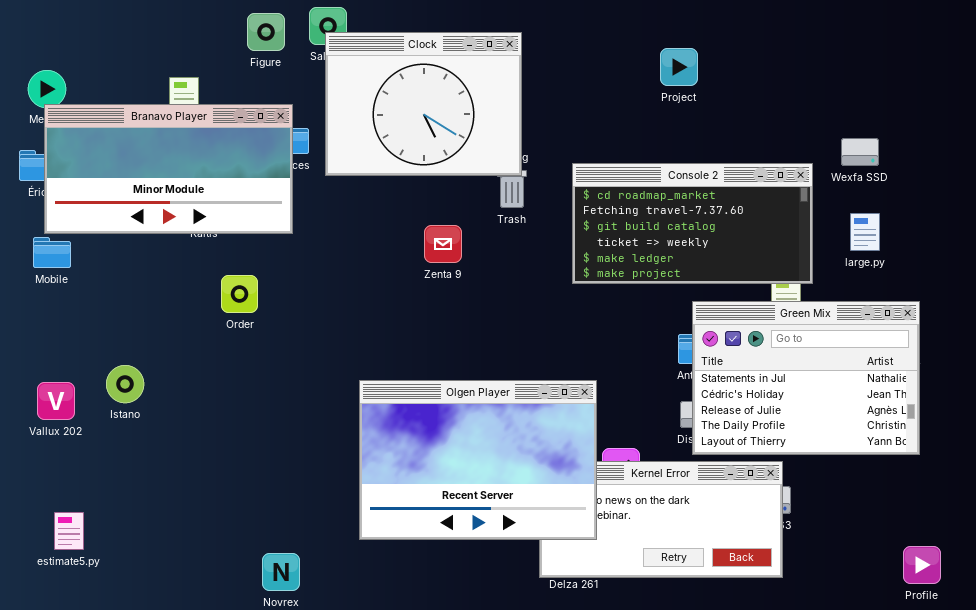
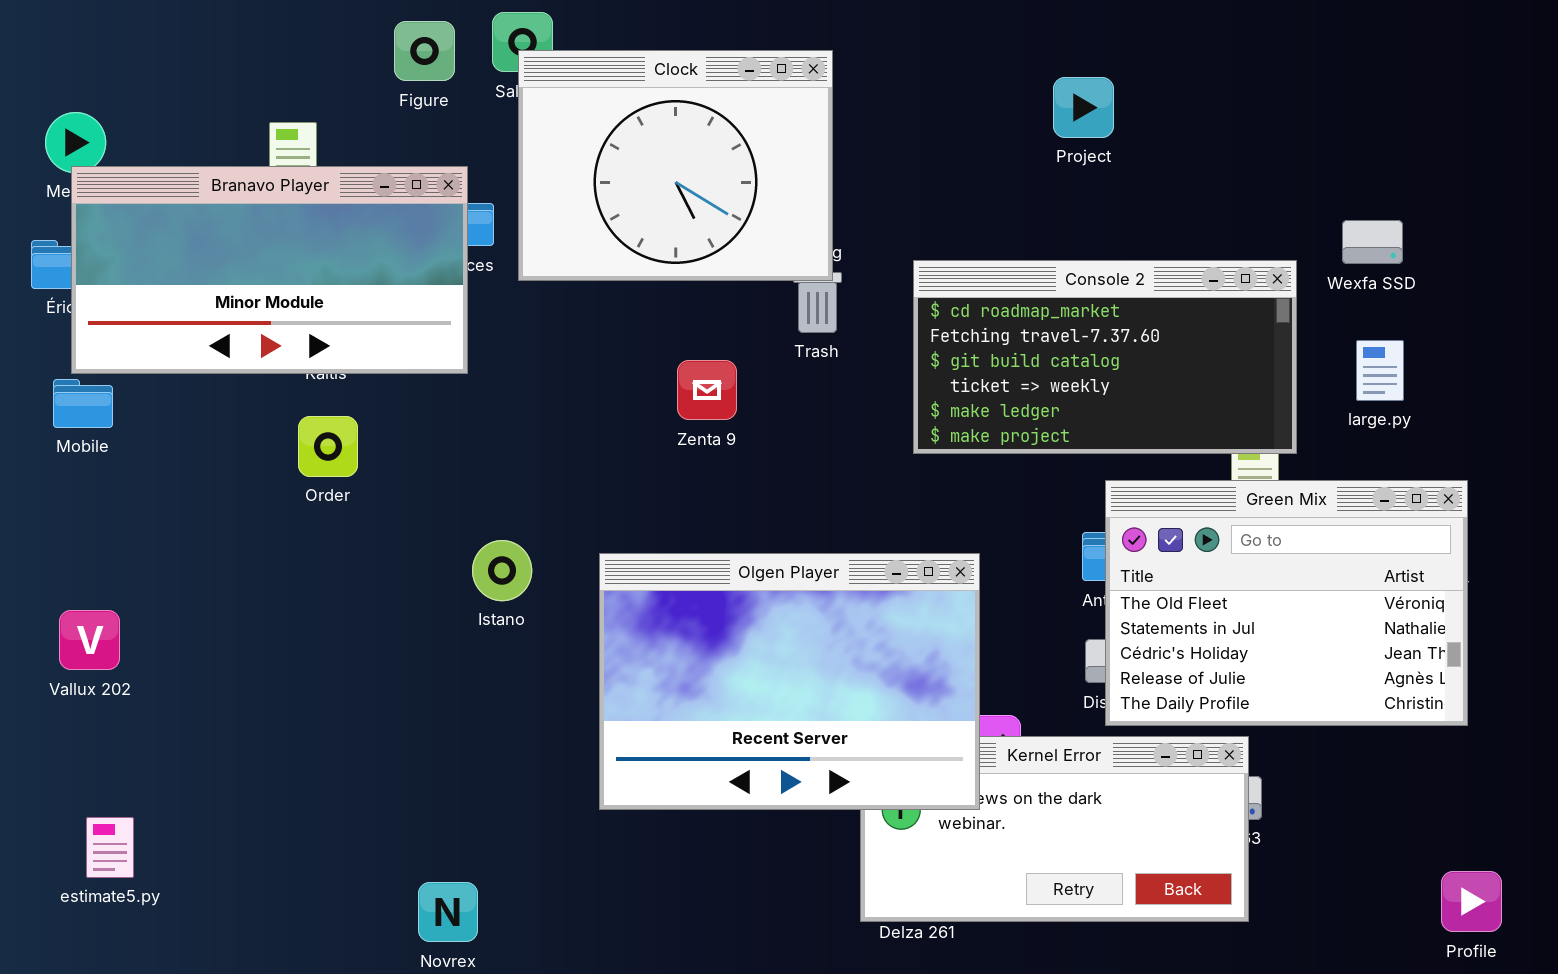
Order: [221,275,258,313] -> [298,416,358,477], moved
Green Mix: [692,301,920,455] -> [1105,480,1468,726], scrolled up 1 row
Istano: [106,365,144,403] -> [472,540,532,601], moved
Olgen Player: [359,380,597,540] -> [599,553,980,810], moved

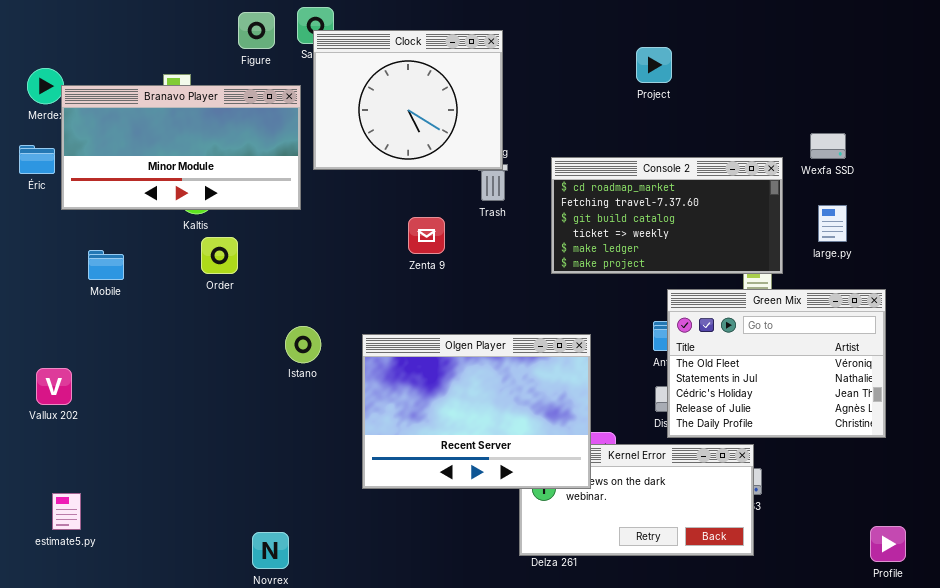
Branavo Player: [71,166,468,374] -> [61,85,301,210], moved
Mobile: [53,379,113,428] -> [88,250,124,280], moved
Order: [298,416,358,477] -> [201,237,238,274], moved

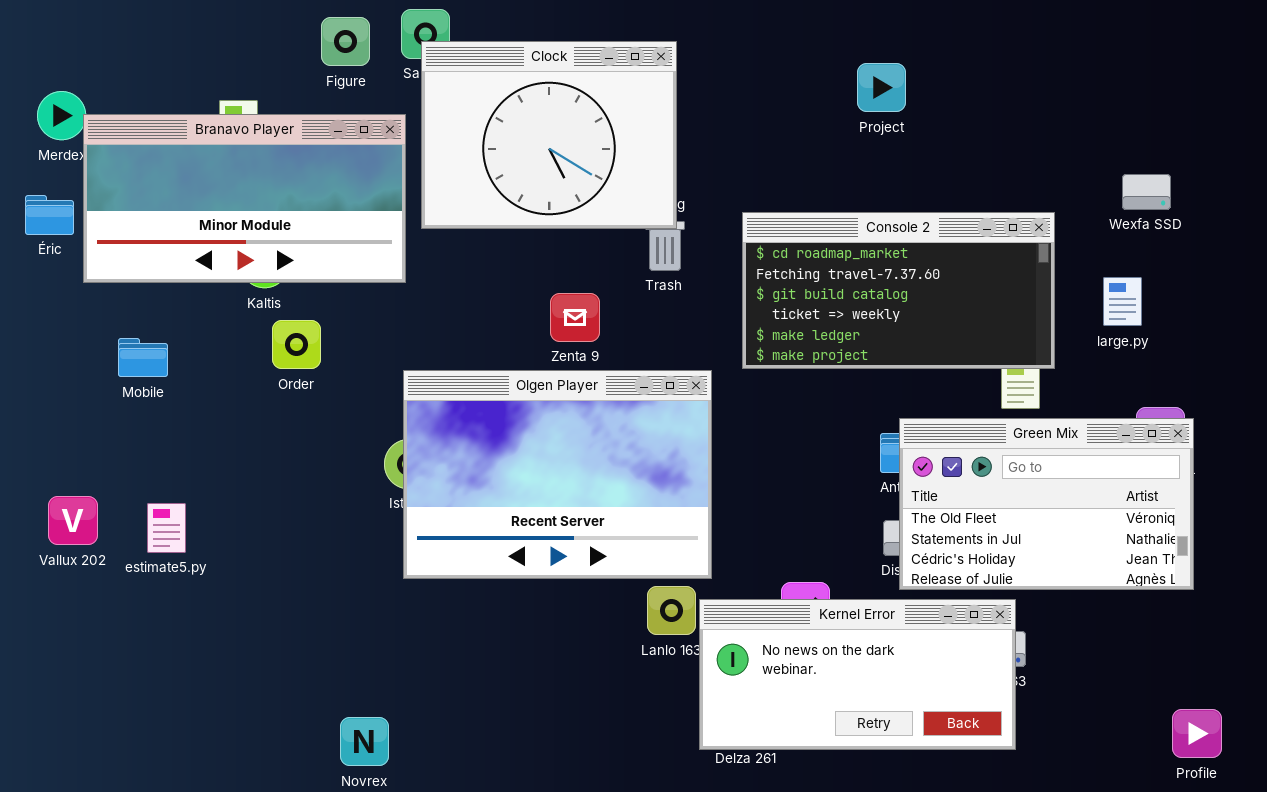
Wexfa SSD: [810,133,846,159] -> [1122,174,1171,210], moved
Green Mix: [667,289,886,438] -> [899,418,1194,590], resized
Olgen Player: [362,334,591,489] -> [403,370,712,579], moved
estimate5.py: [52,493,81,530] -> [147,503,186,553], moved

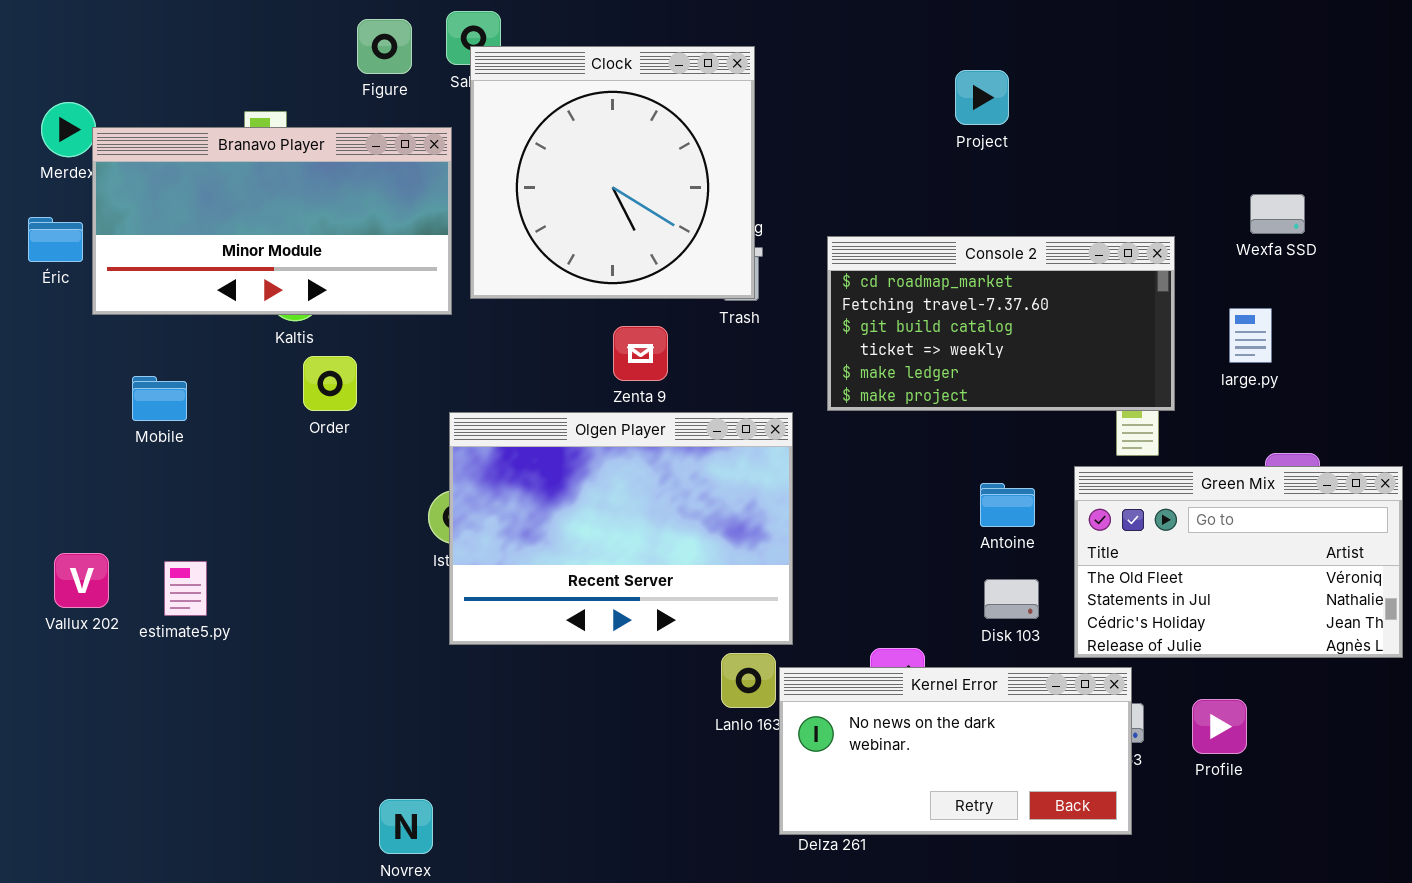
Clock: [421,41,677,229] -> [470,46,755,299], resized
Green Mix: [899,418,1194,590] -> [1074,466,1403,658], moved
Profile: [1172,709,1222,758] -> [1192,699,1247,754], moved

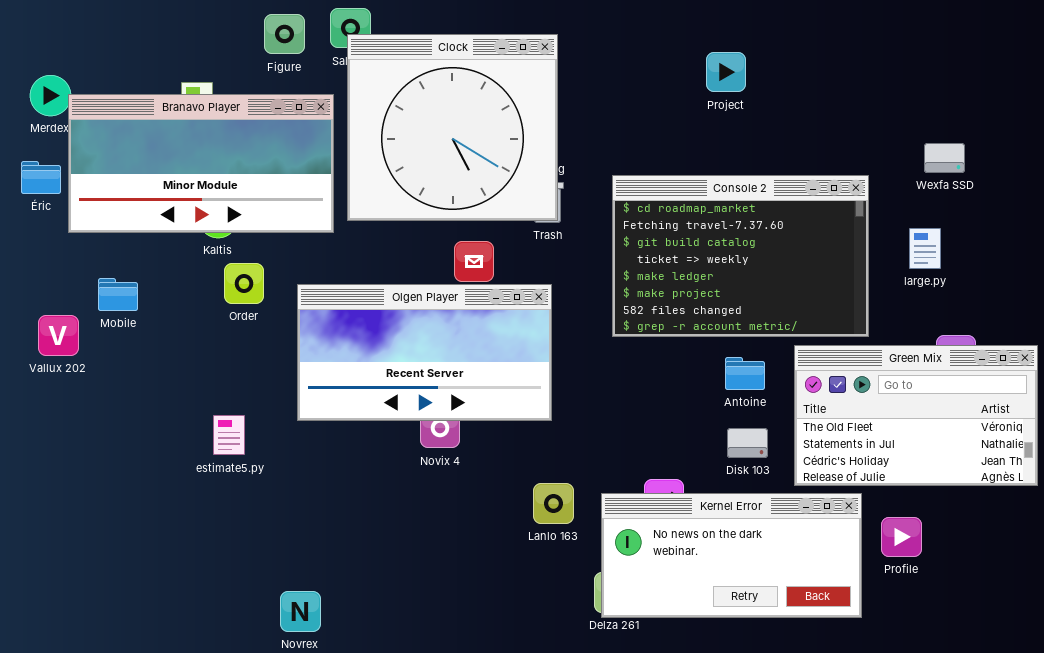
Console 2: [827,236,1175,411] -> [612,175,869,337], resized
Olgen Player: [449,412,793,645] -> [297,284,552,421], moved, resized
Vallux 202: [54,553,109,608] -> [38,315,79,356], moved
estimate5.py: [164,561,207,616] -> [213,415,245,455], moved
Kernel Error: [779,667,1132,835] -> [601,493,862,618], moved

